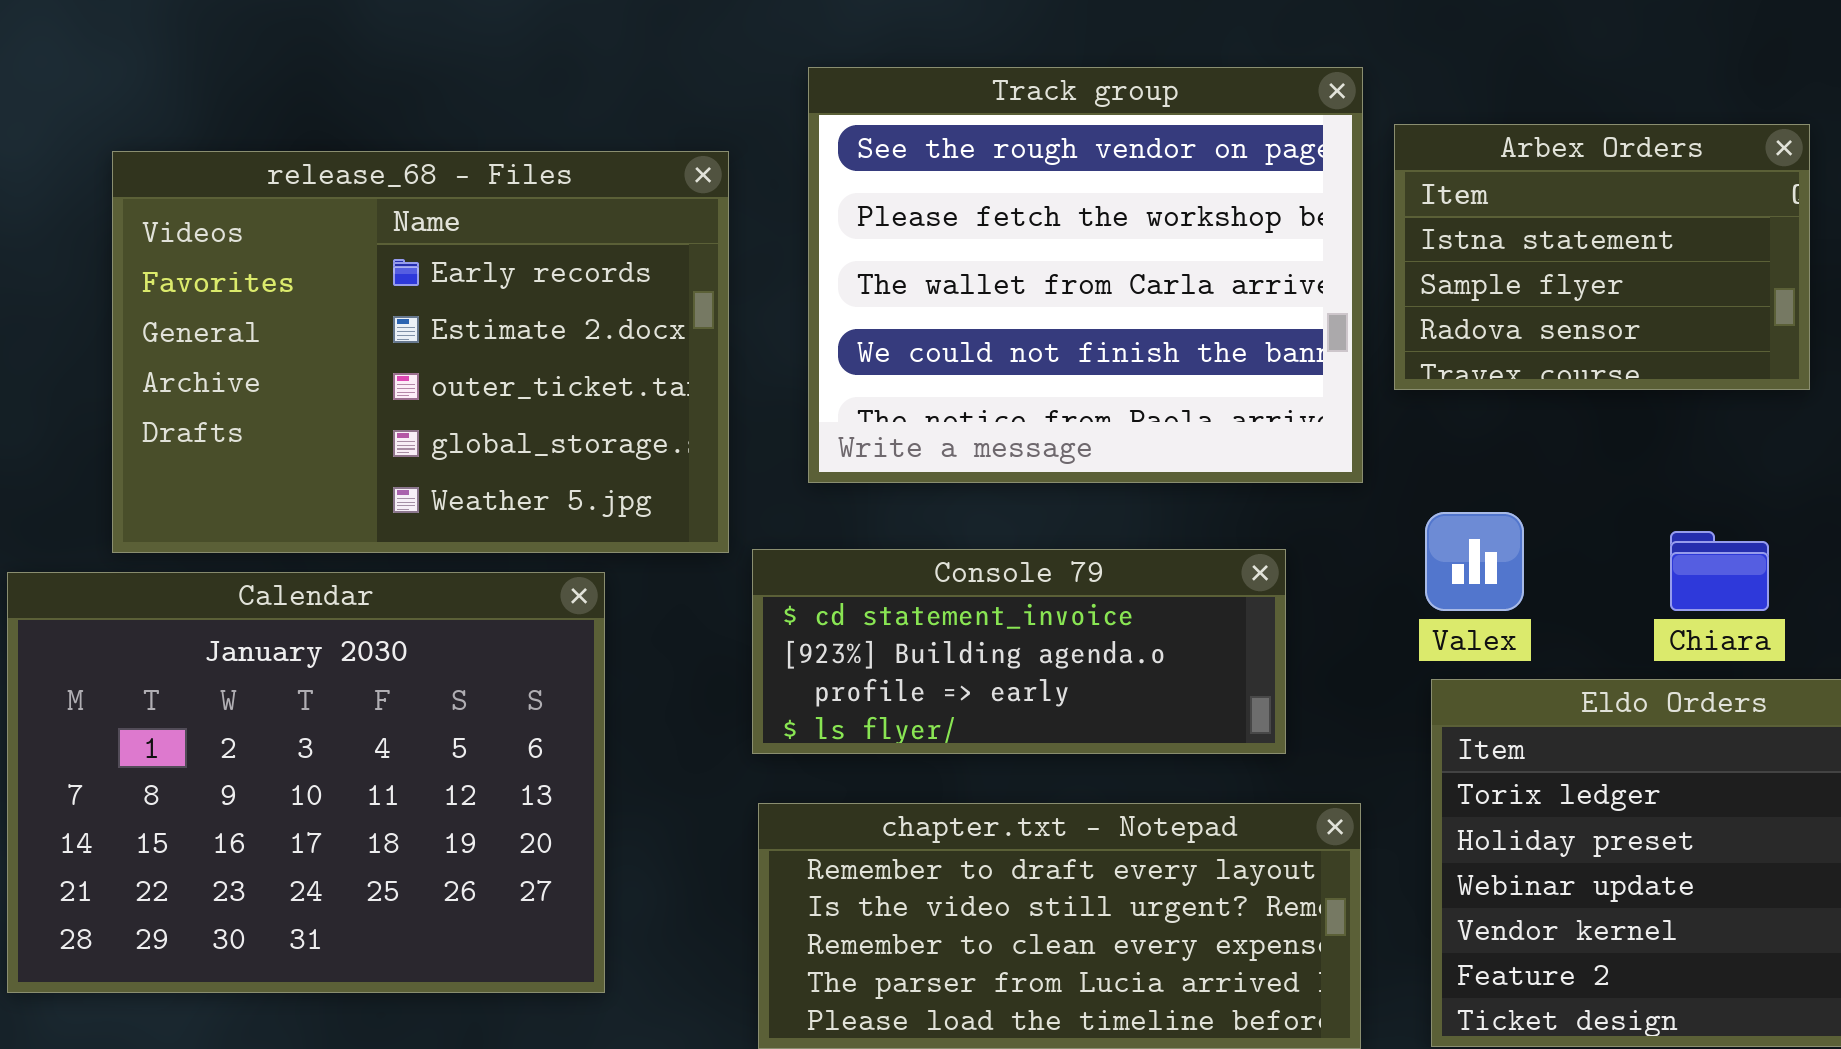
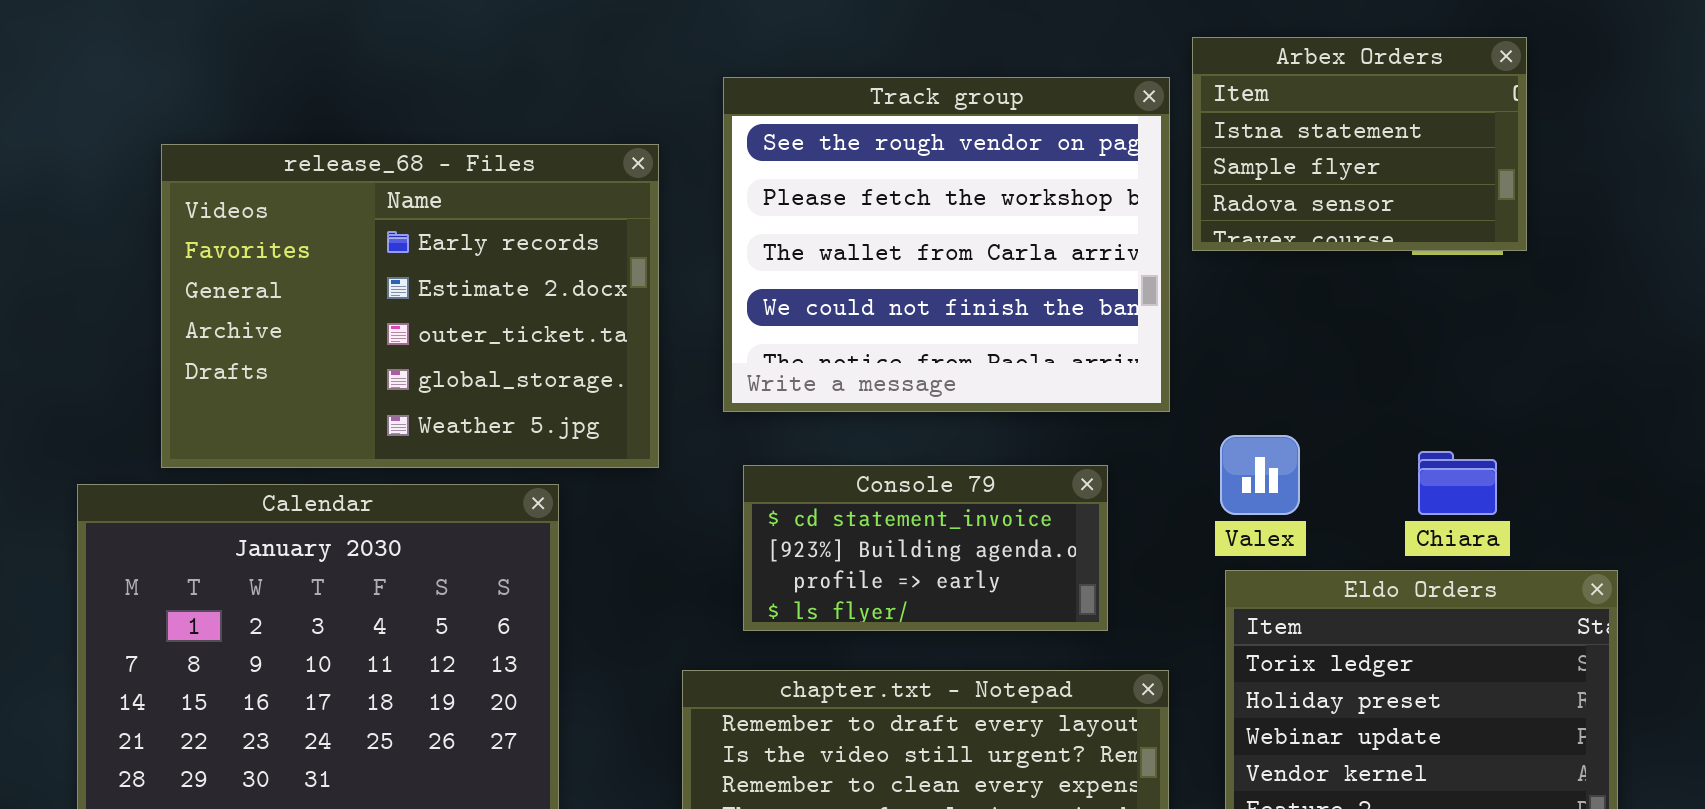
Arbex Orders: [1394,124,1810,390] -> [1192,37,1527,251], moved
Console 79: [752,549,1286,754] -> [743,465,1108,631], resized

